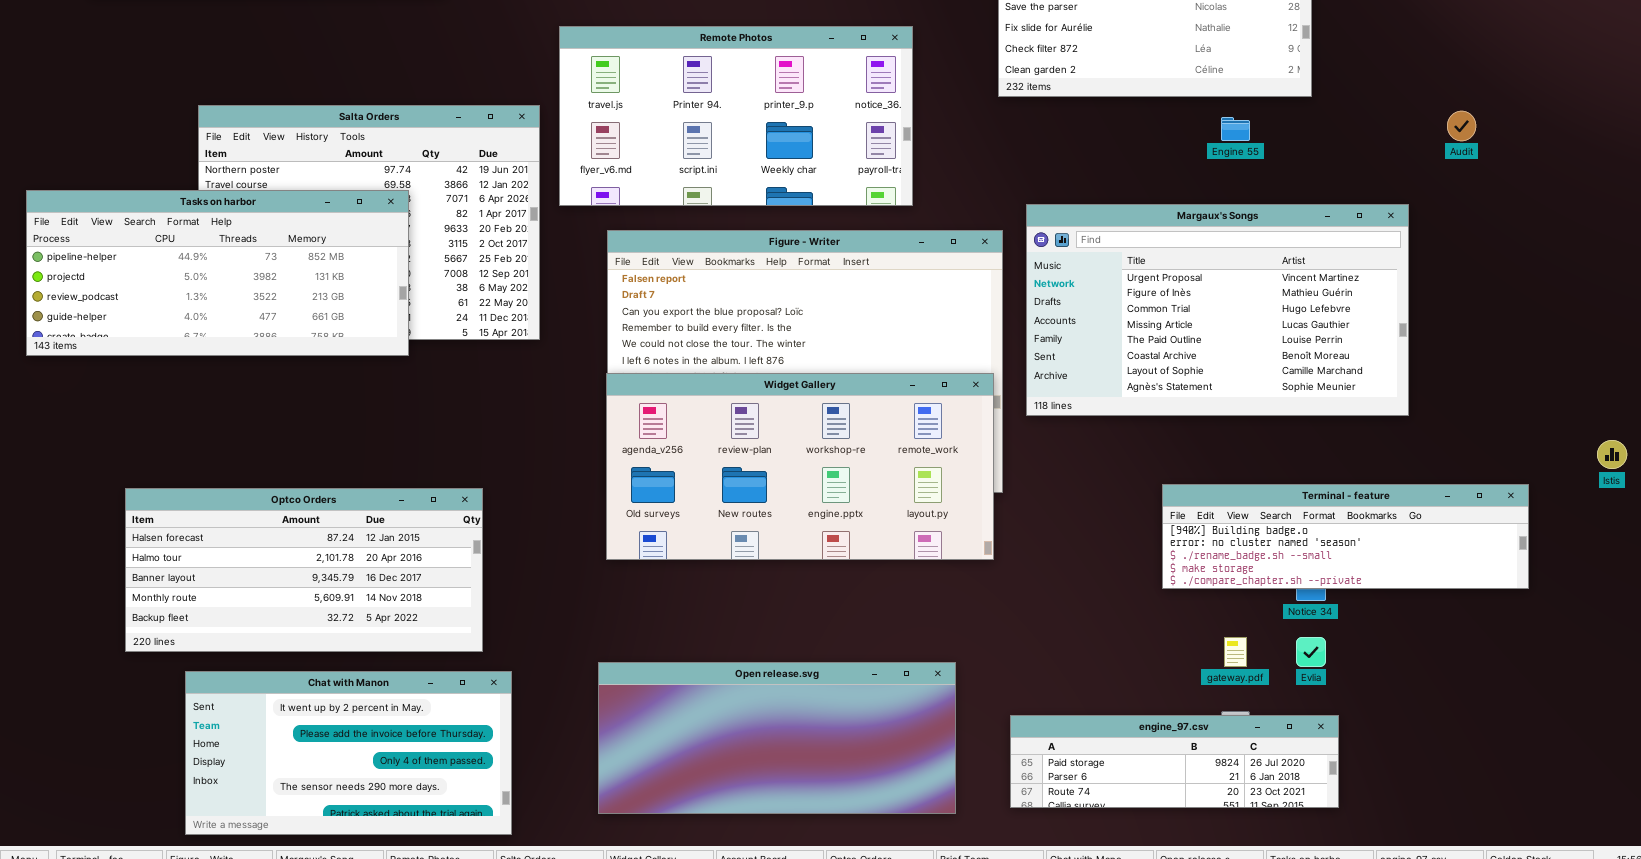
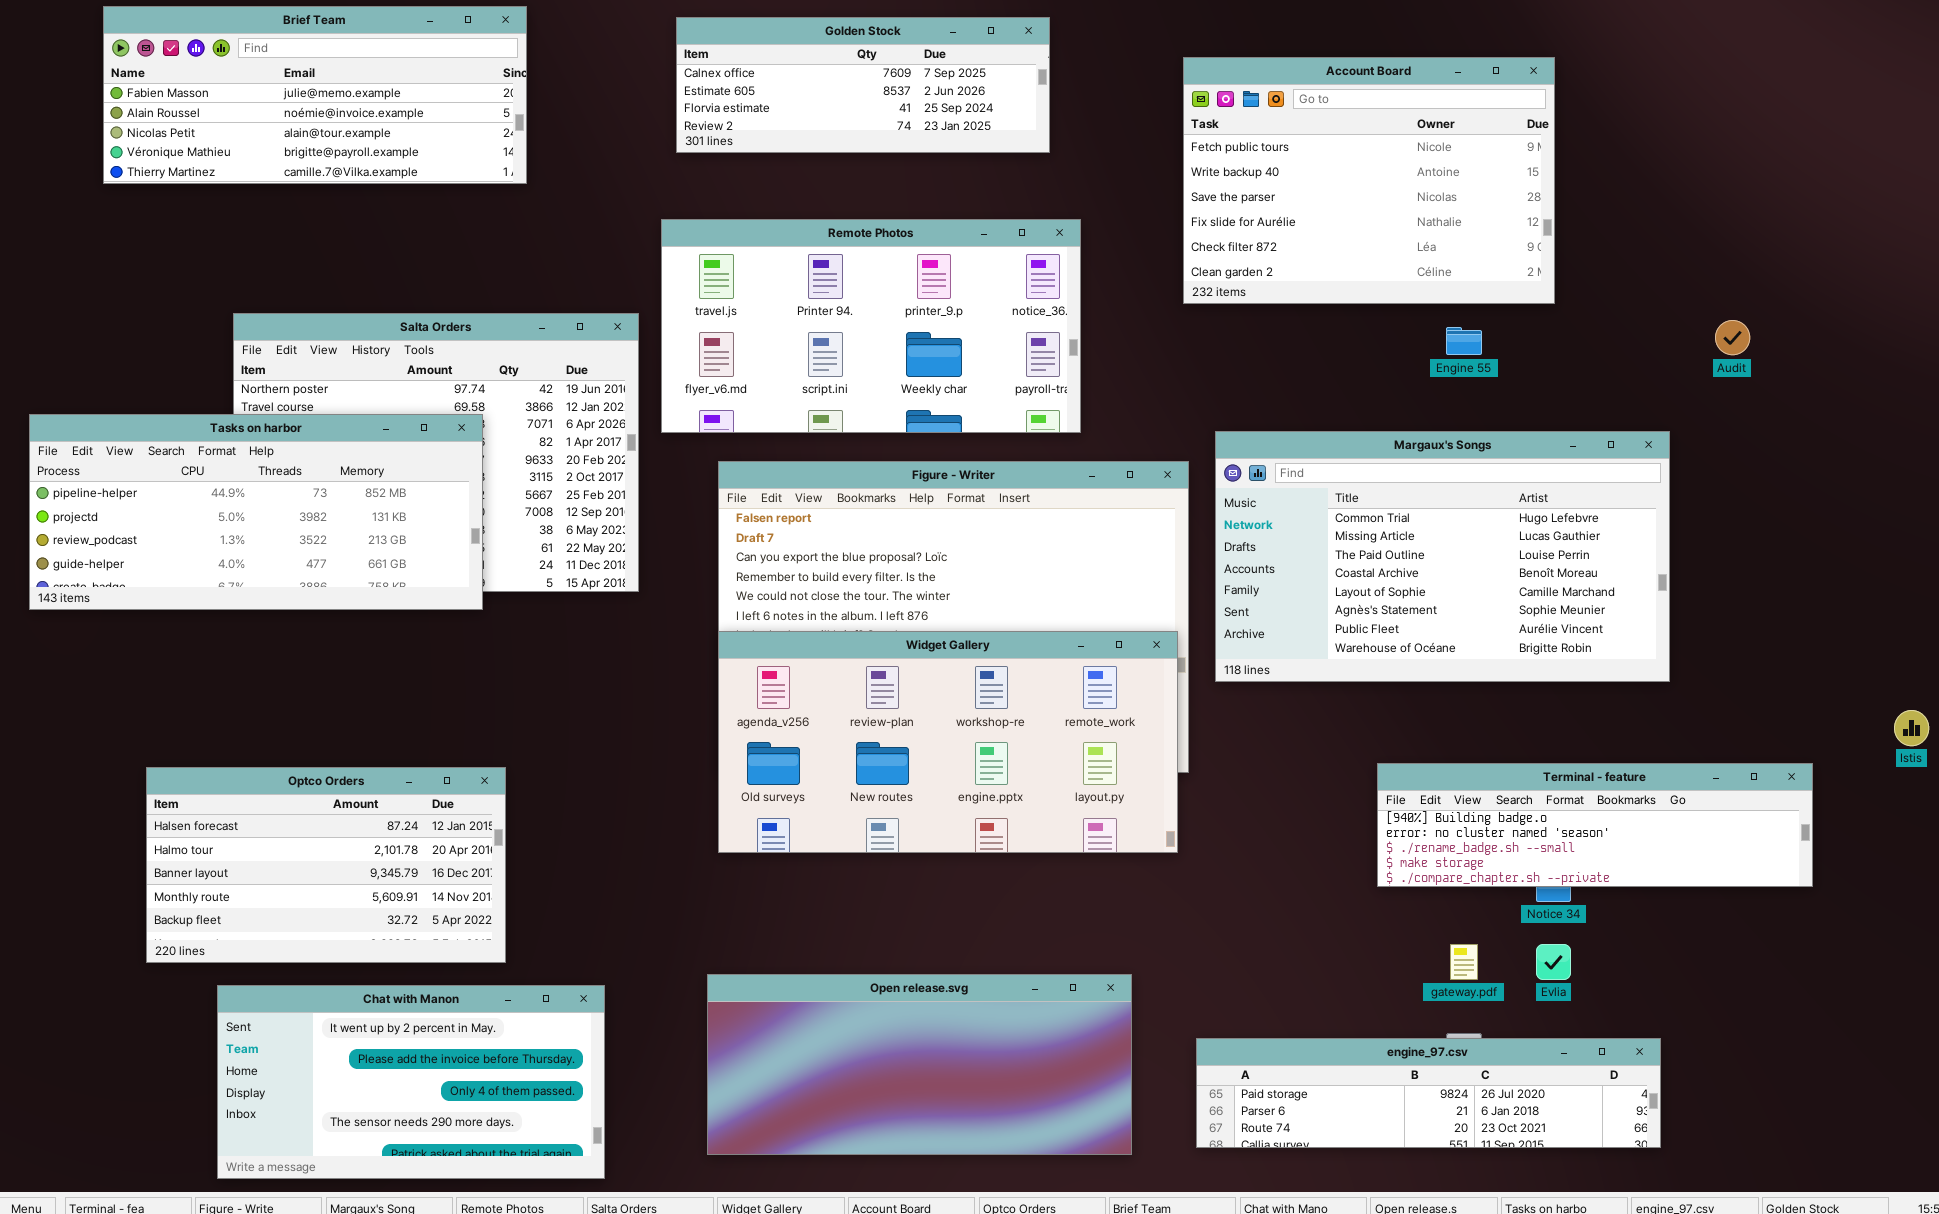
Margaux's Songs: [1026,204,1409,416] -> [1215,431,1670,682], scrolled down 2 rows
Optco Orders: [125,488,483,652] -> [146,767,506,963], resized
engine_97.csv: [1010,715,1339,808] -> [1196,1038,1661,1148], resized

